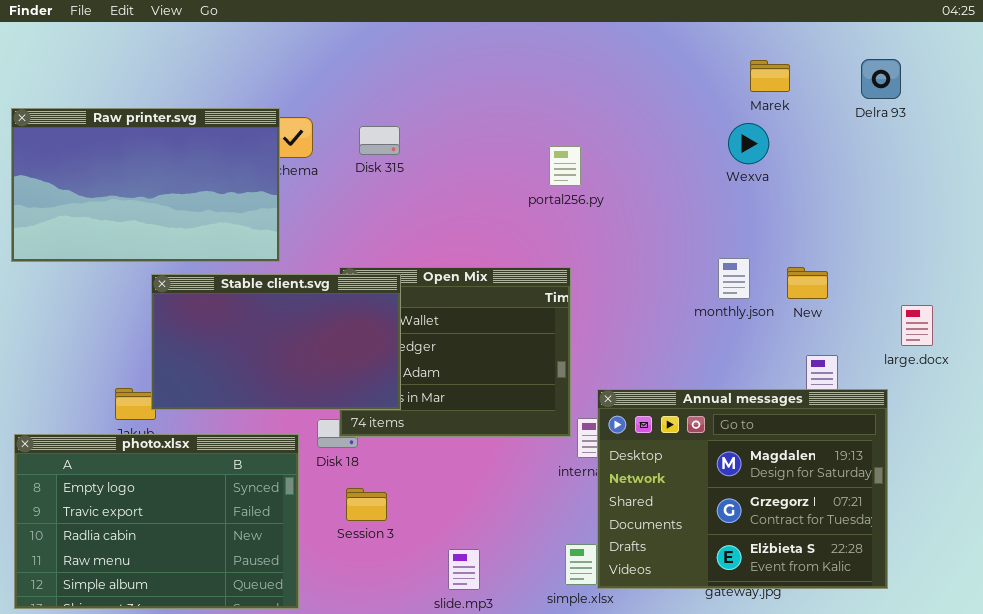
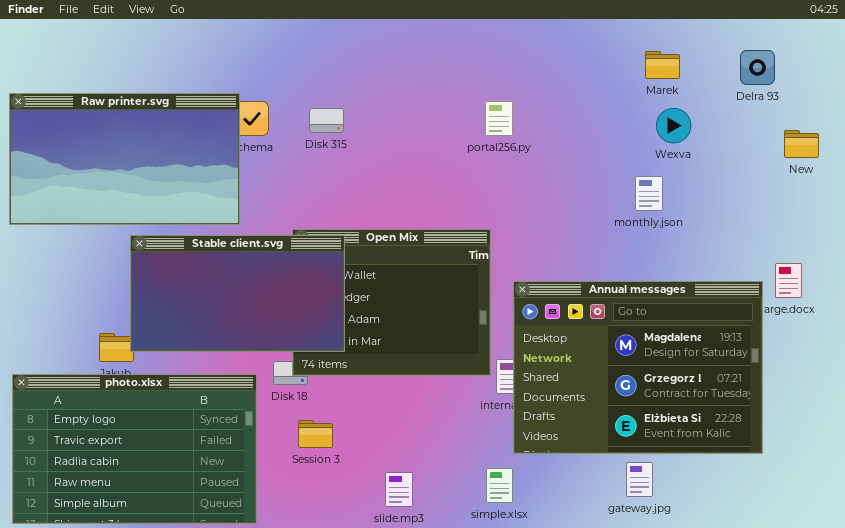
Wexva: [728,123,769,164] -> [656,108,691,143], moved
portal256.py: [549,146,581,186] -> [485,101,513,136], moved
monthly.json: [718,258,750,299] -> [635,176,663,211], moved
New: [787,267,828,299] -> [784,130,819,158], moved
Annual messages: [597,389,888,589] -> [513,281,763,454], moved

